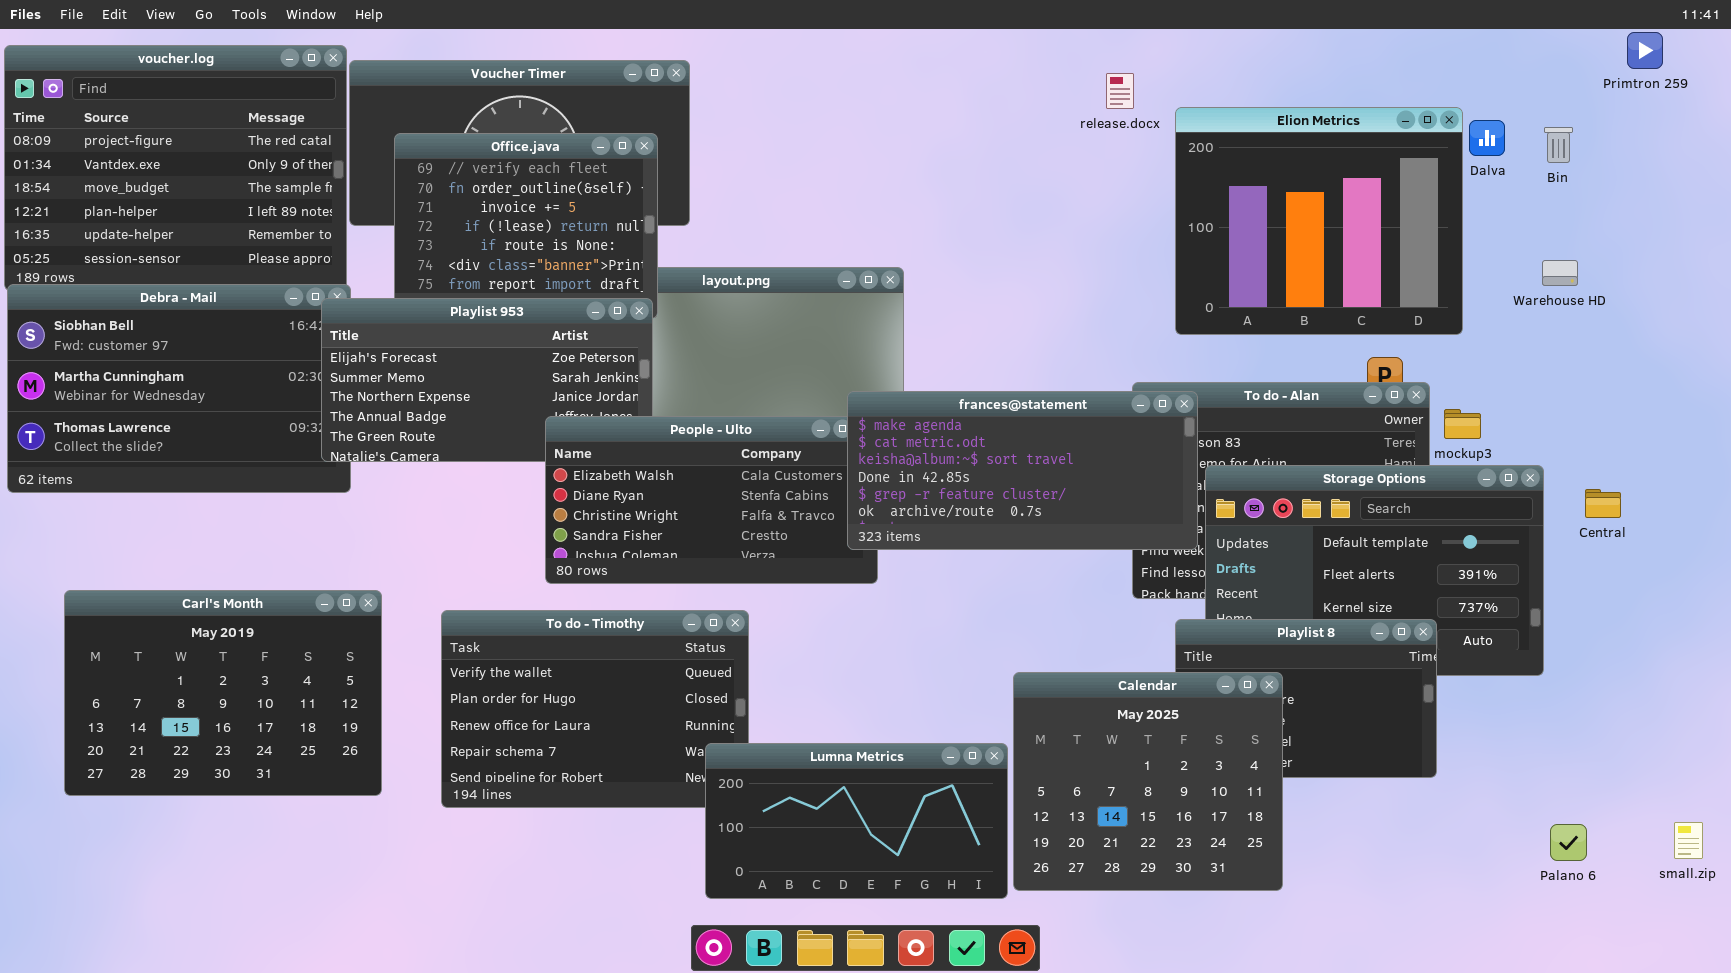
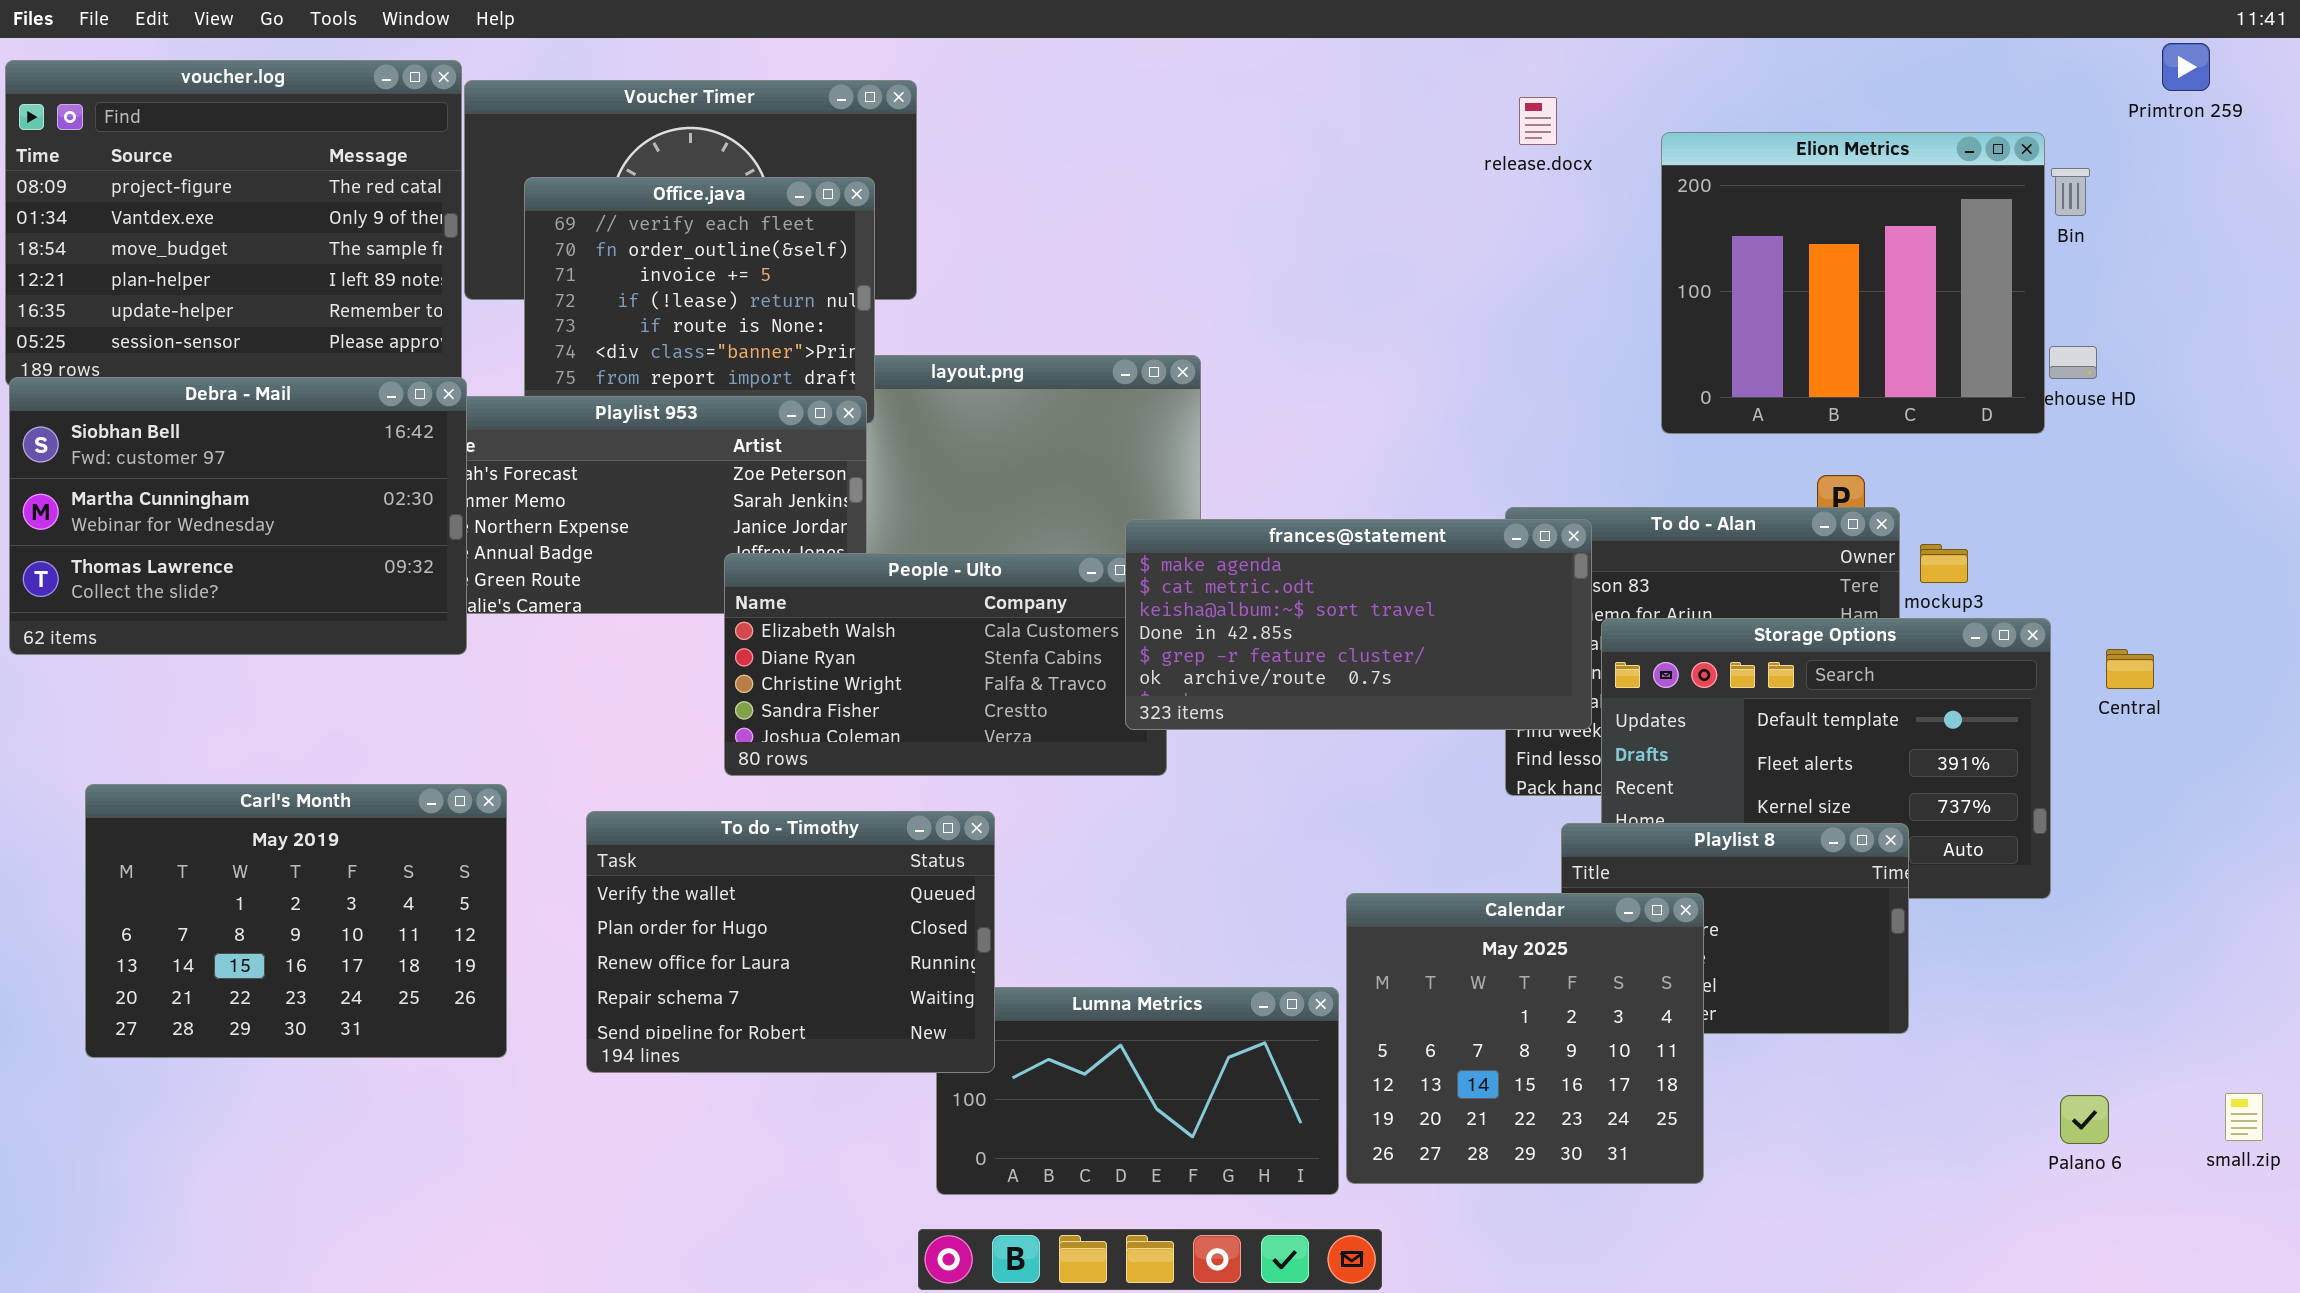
release.docx: [1106,73,1134,109] -> [1519,97,1557,145], moved
Elion Metrics: [1175,107,1463,335] -> [1661,132,2045,434], moved
Debra - Mail: [7,284,351,493] -> [9,377,467,655], raised
To do - Timothy: [441,610,749,808] -> [586,811,995,1073], raised

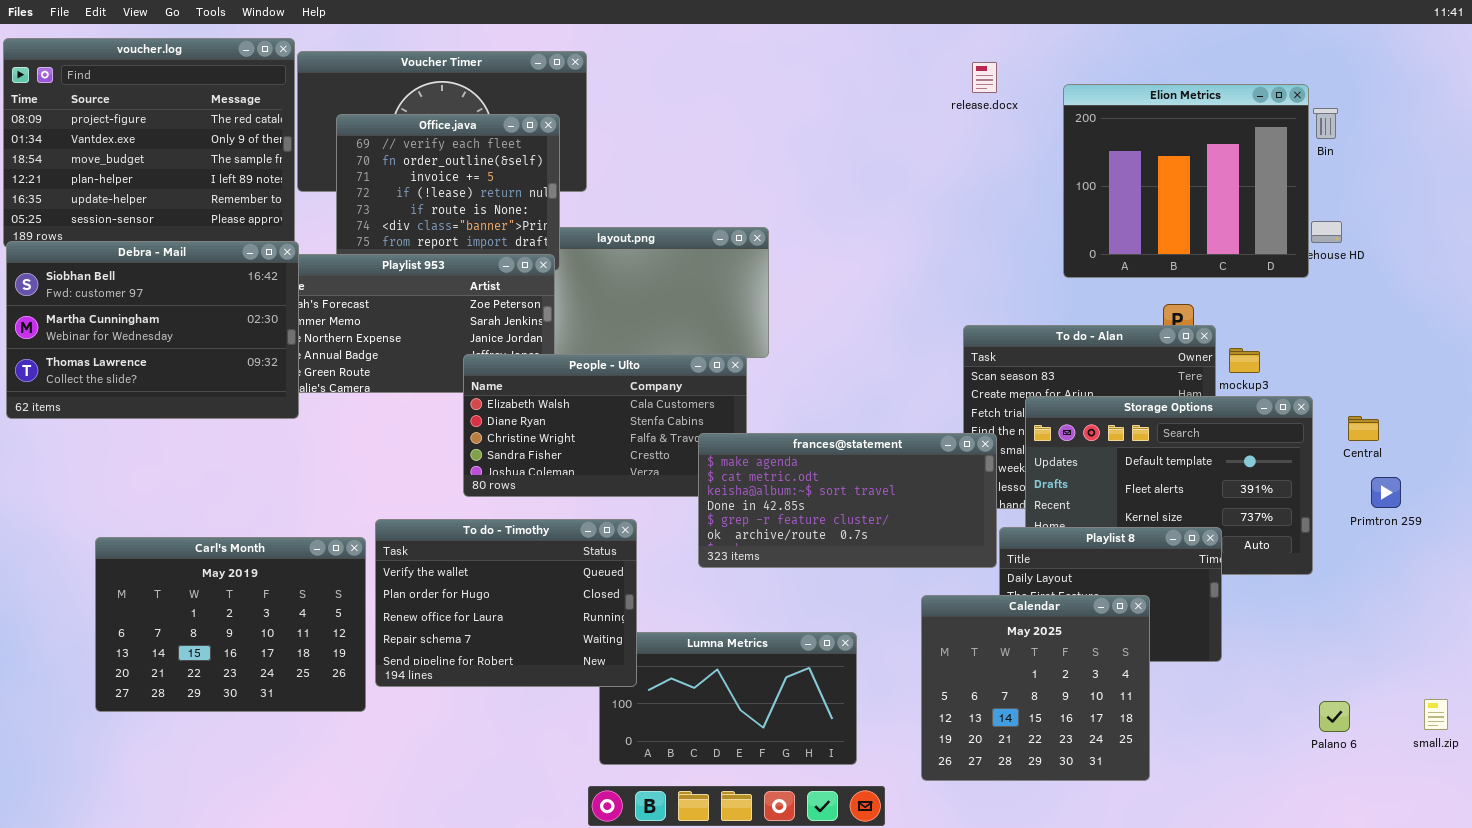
Primtron 259: [2162,43,2210,91] -> [1371,477,1401,508], moved
frances@statement: [1125,519,1592,730] -> [698,433,997,568], moved
Carl's Month: [85,784,507,1058] -> [95,537,366,712], moved
Calendar: [1346,893,1704,1184] -> [921,595,1150,781], moved

